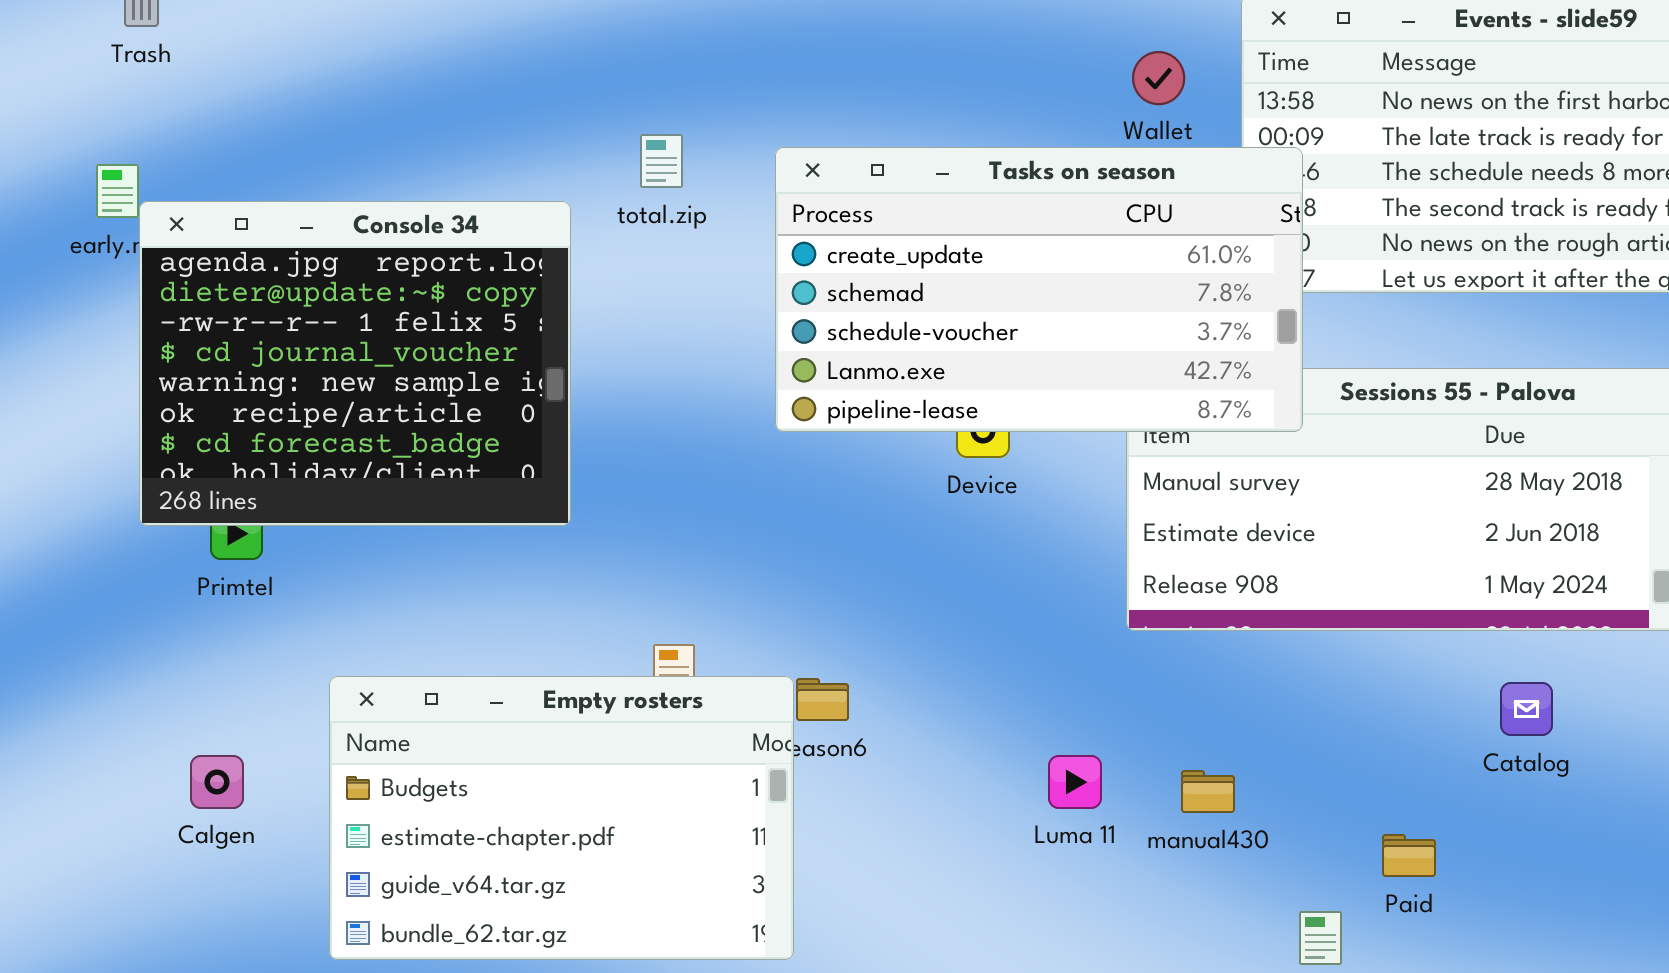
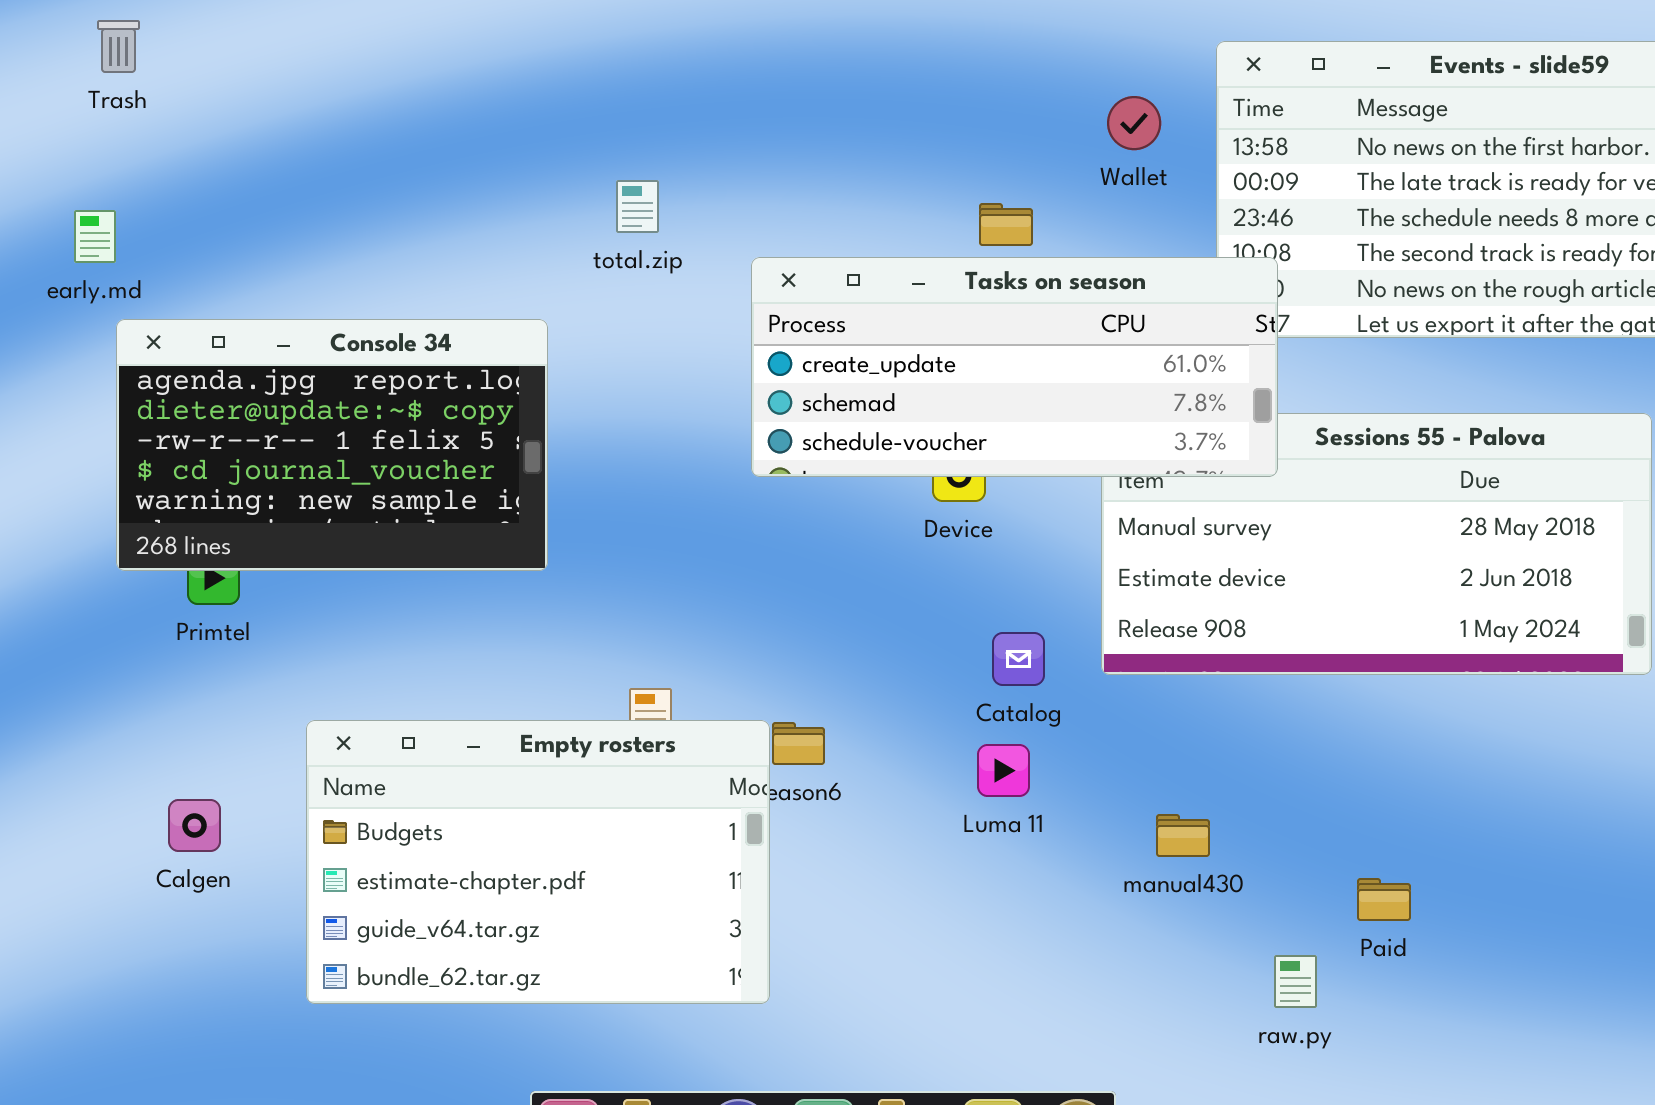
Tasks on season: [775,147,1303,432] -> [751,257,1278,477], resized
Console 34: [139,201,571,526] -> [116,319,548,571], resized
Catalog: [1500,682,1553,736] -> [992,632,1045,686], moved
Luma 11: [1048,755,1102,809] -> [977,744,1030,797], moved

